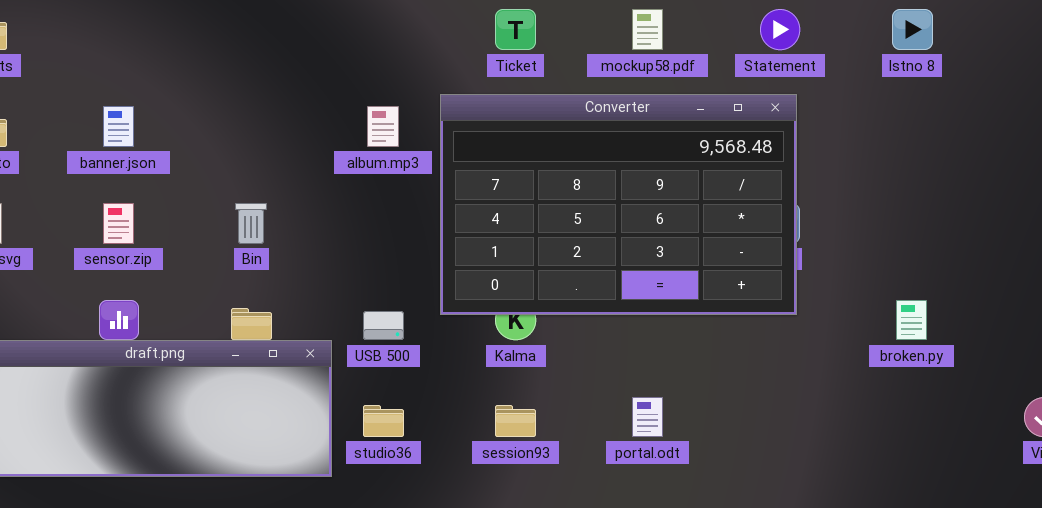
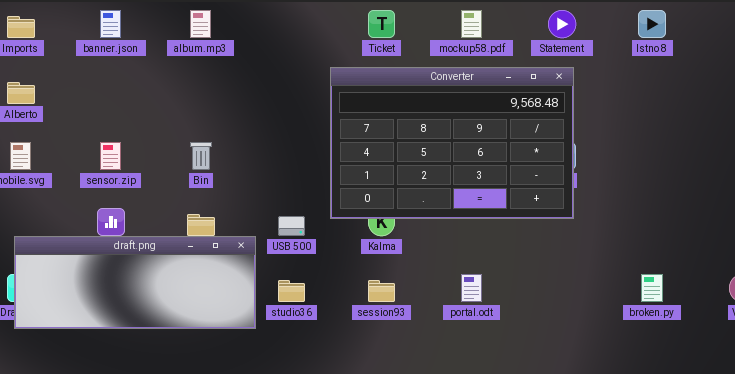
banner.json: [103,106,134,147] -> [100,10,121,38], moved
album.mp3: [367,106,399,147] -> [190,10,211,38], moved
broken.py: [896,300,927,340] -> [641,274,663,302], moved

